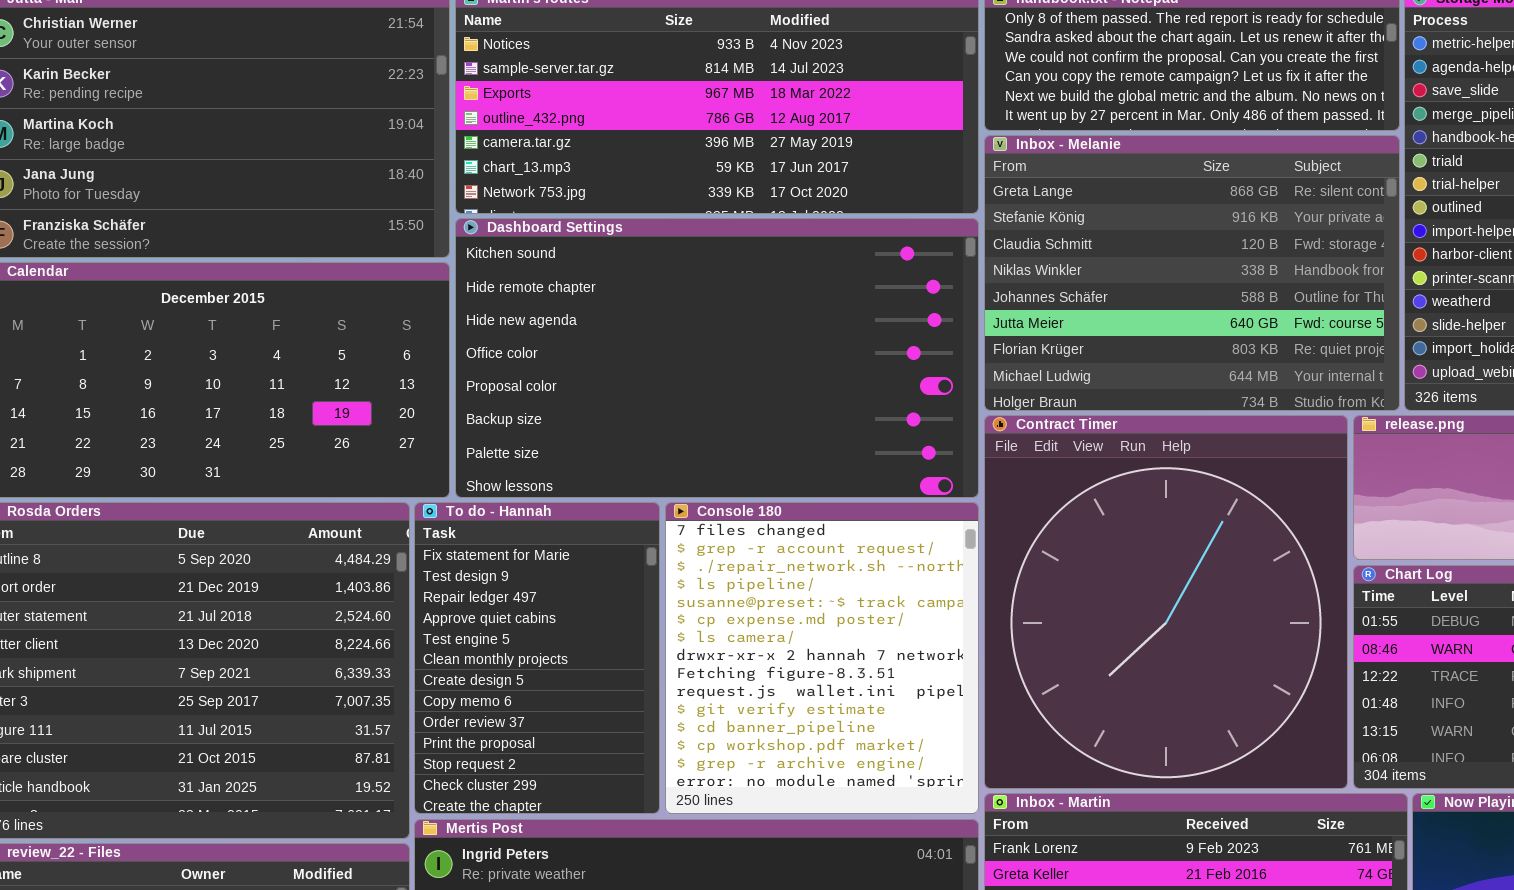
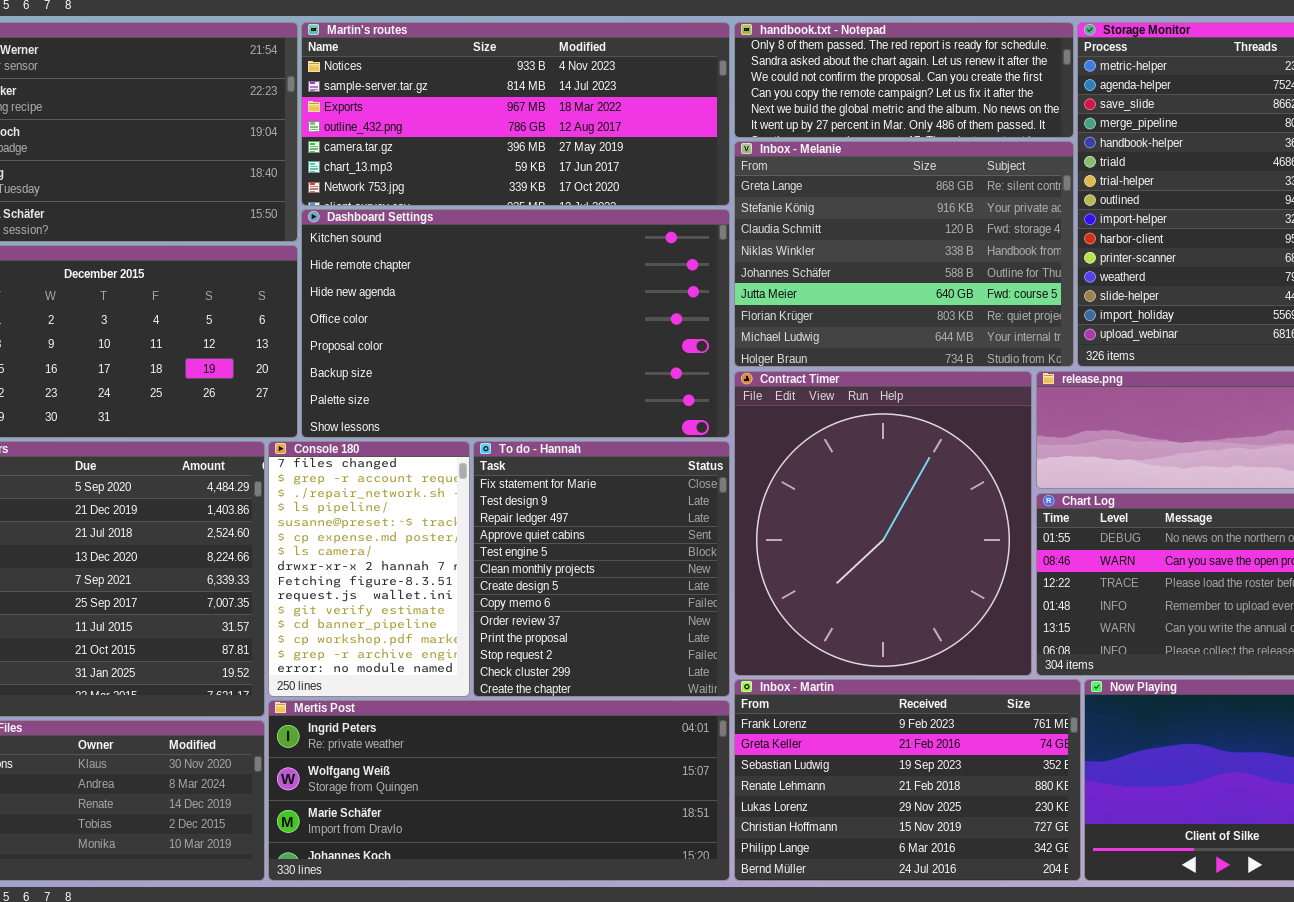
To do - Hannah: [414,502,660,814] -> [473,441,730,697], moved, resized
Console 180: [665,502,979,814] -> [268,441,470,697], moved, resized

